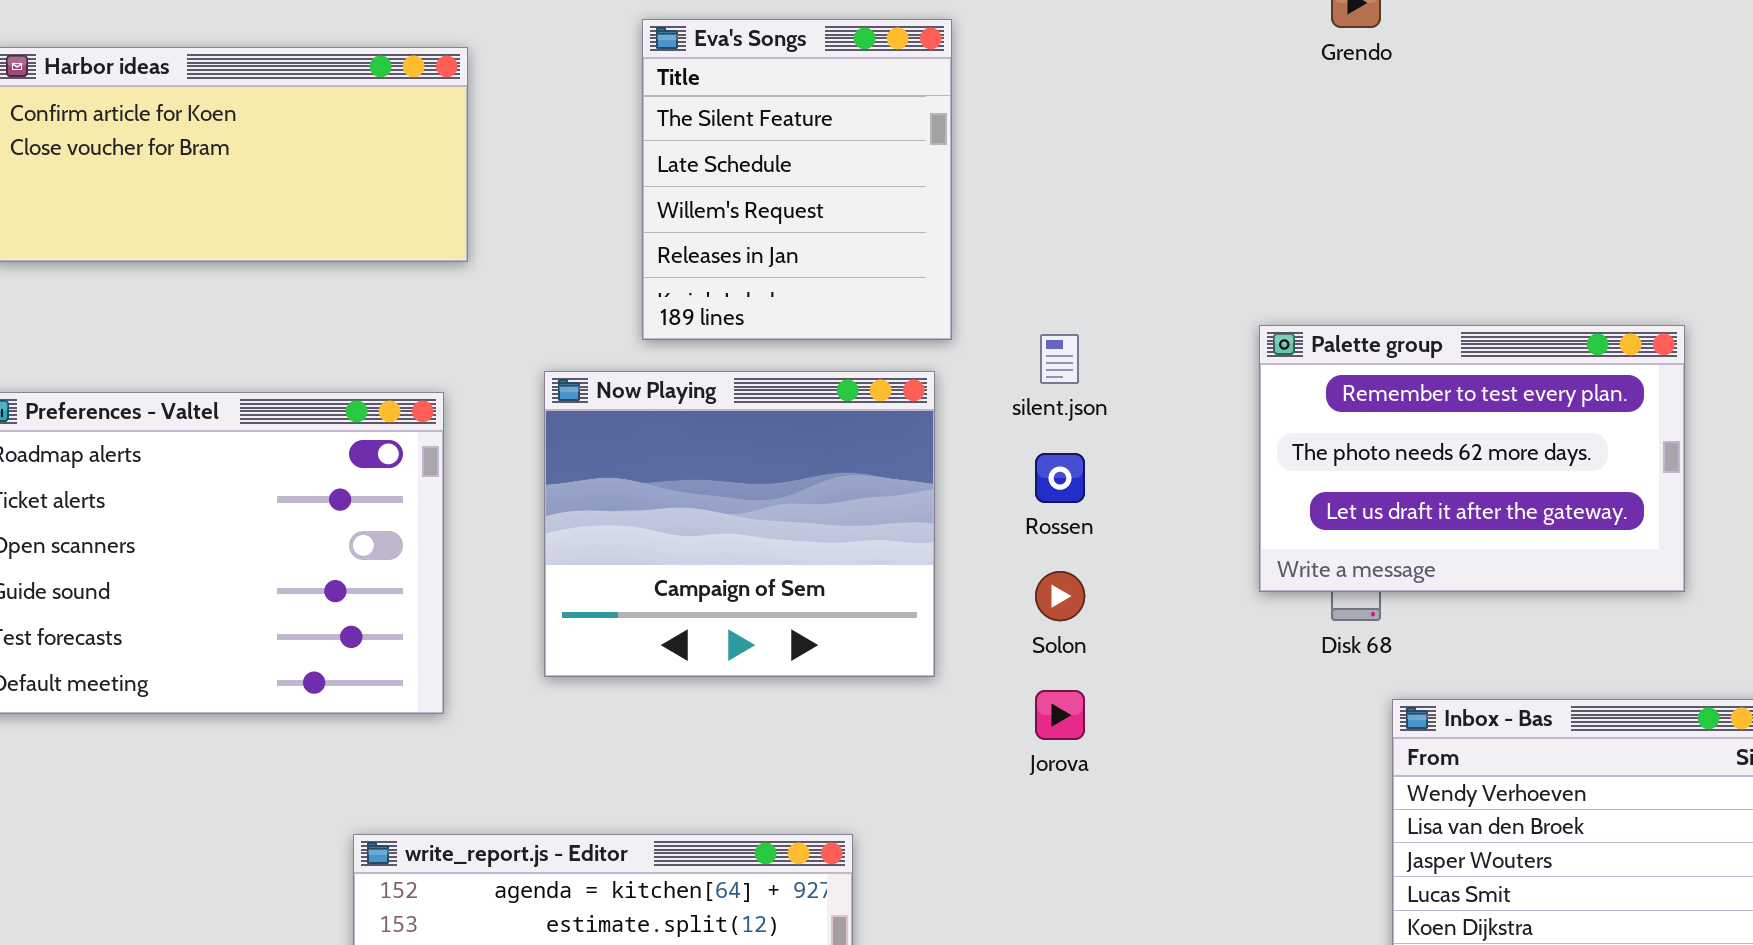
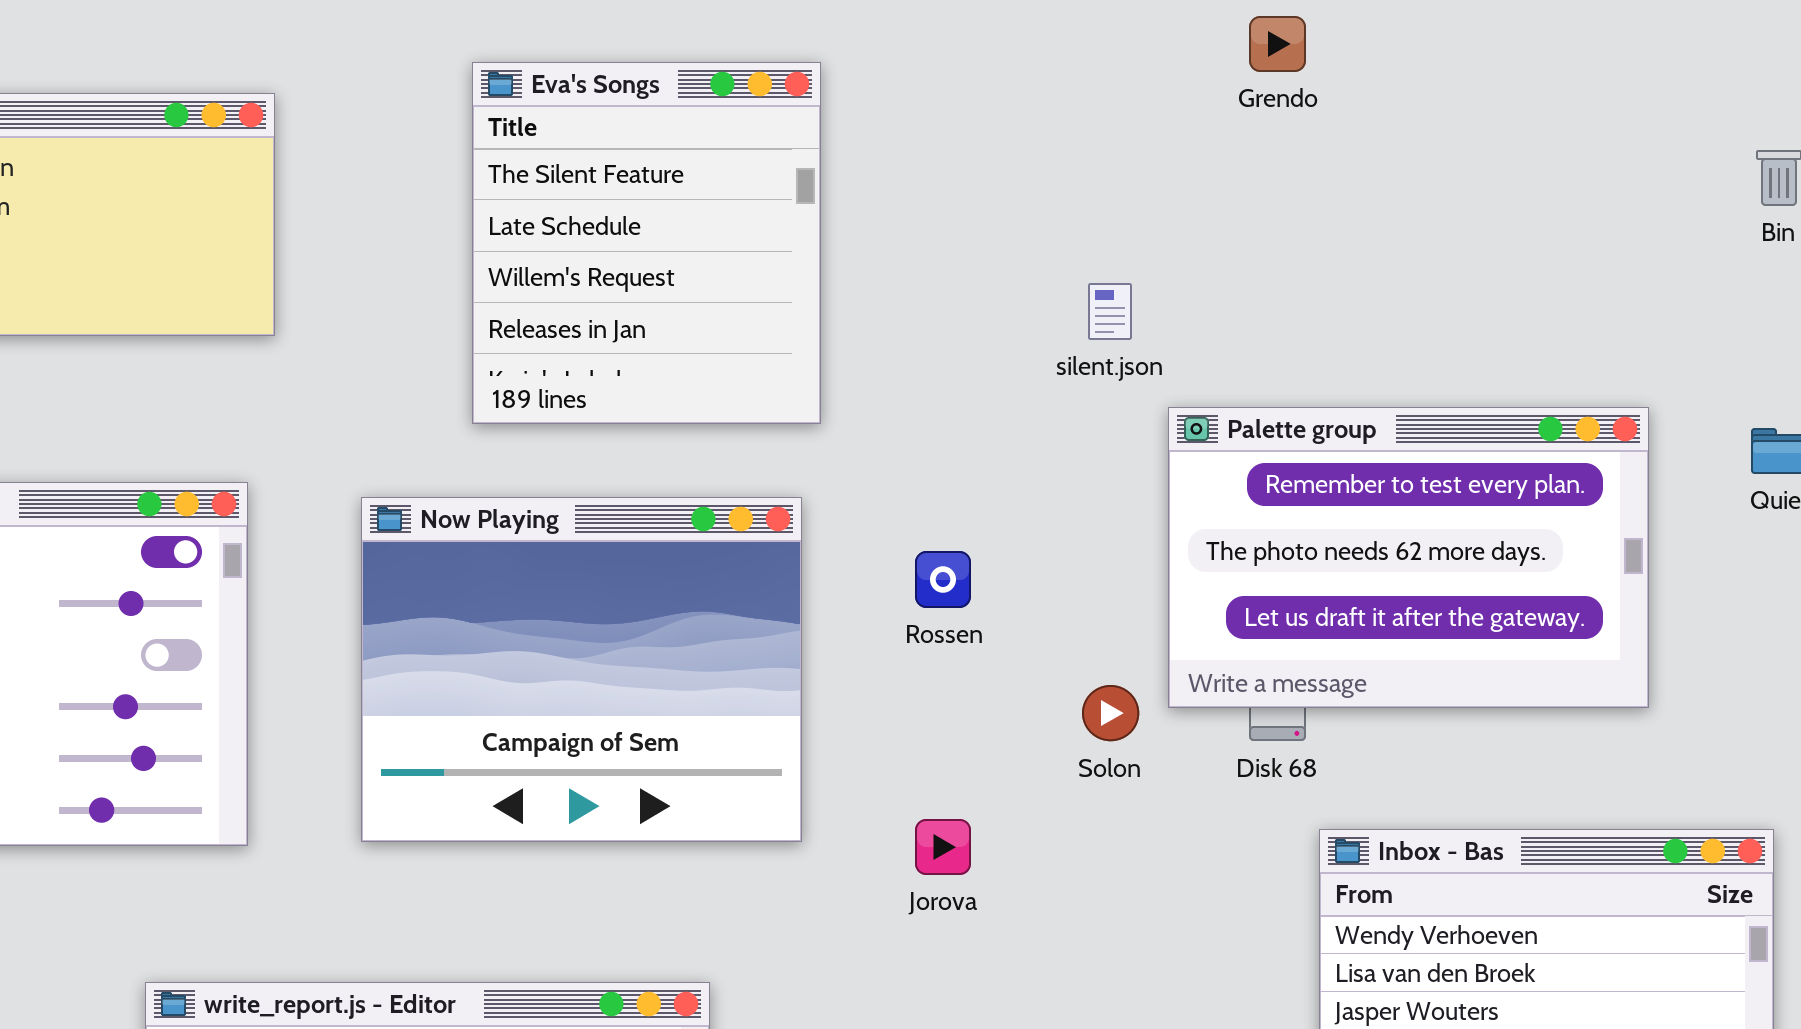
silent.json: [1040,334,1079,384] -> [1088,283,1132,340], moved
Now Playing: [544,371,935,677] -> [361,497,802,842], moved
Solon: [1035,571,1085,621] -> [1082,685,1139,741], moved

